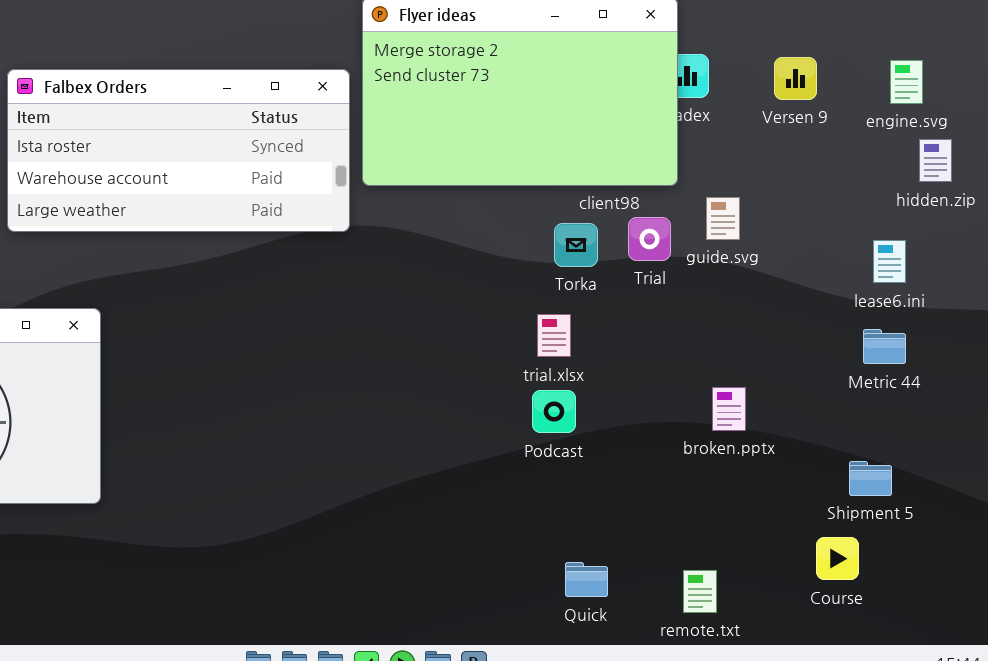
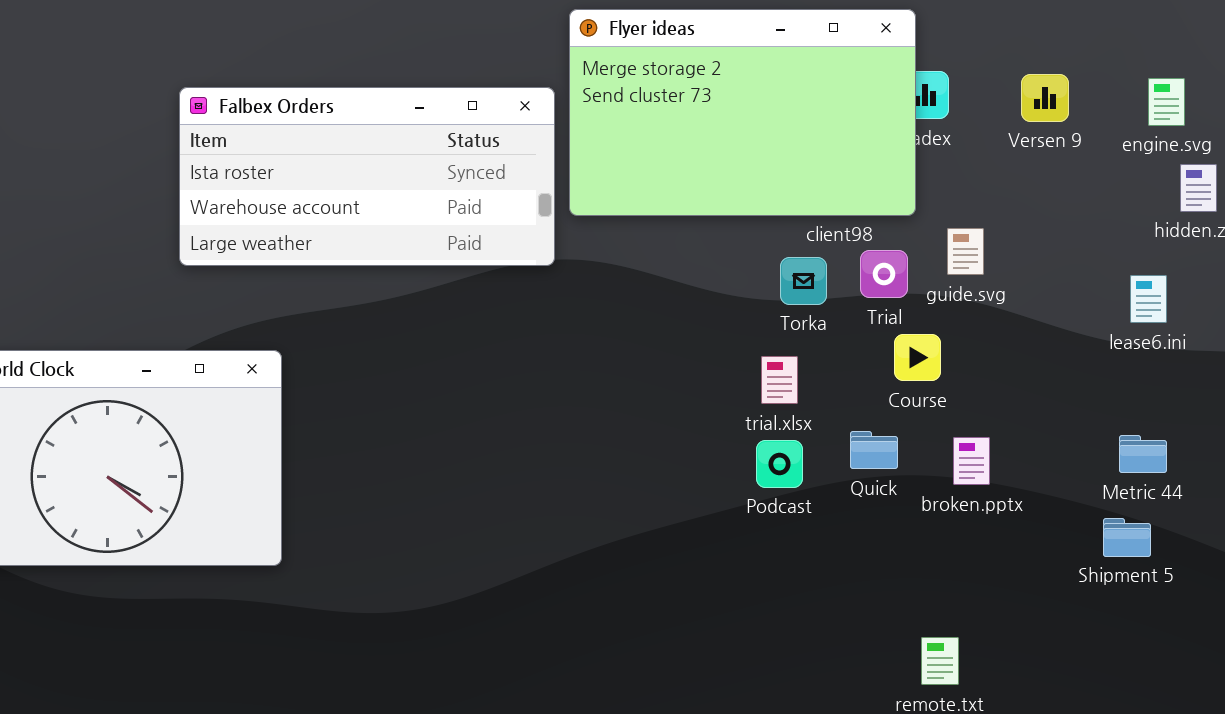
Metric 44: [863,329,906,364] -> [1119,435,1167,473], moved
Course: [816,537,859,580] -> [894,334,941,381], moved
Quick: [565,562,608,597] -> [850,431,898,469], moved

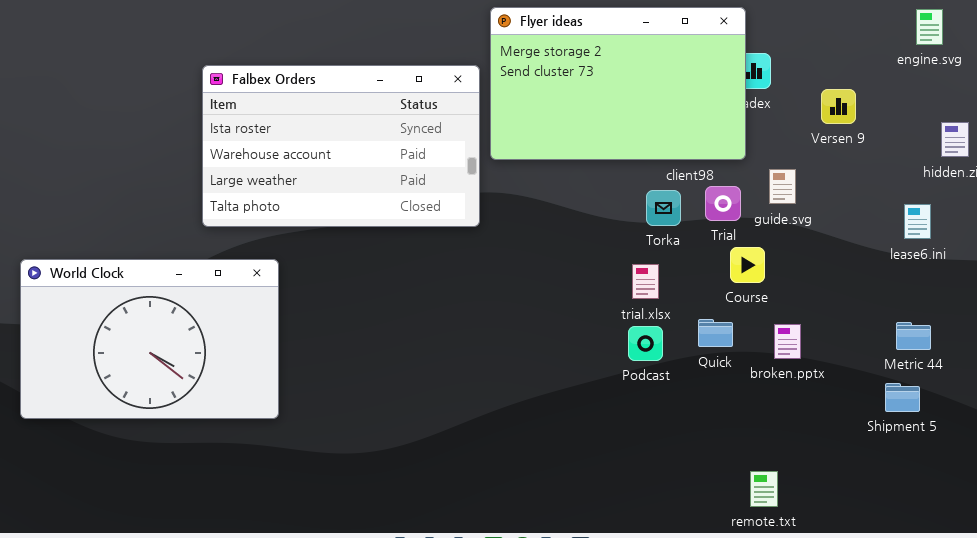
Versen 9: [1021,74,1069,122] -> [821,89,856,124], moved
engine.svg: [1148,78,1185,126] -> [916,9,943,45], moved
Falbex Orders: [179,87,555,266] -> [202,65,480,227], resized

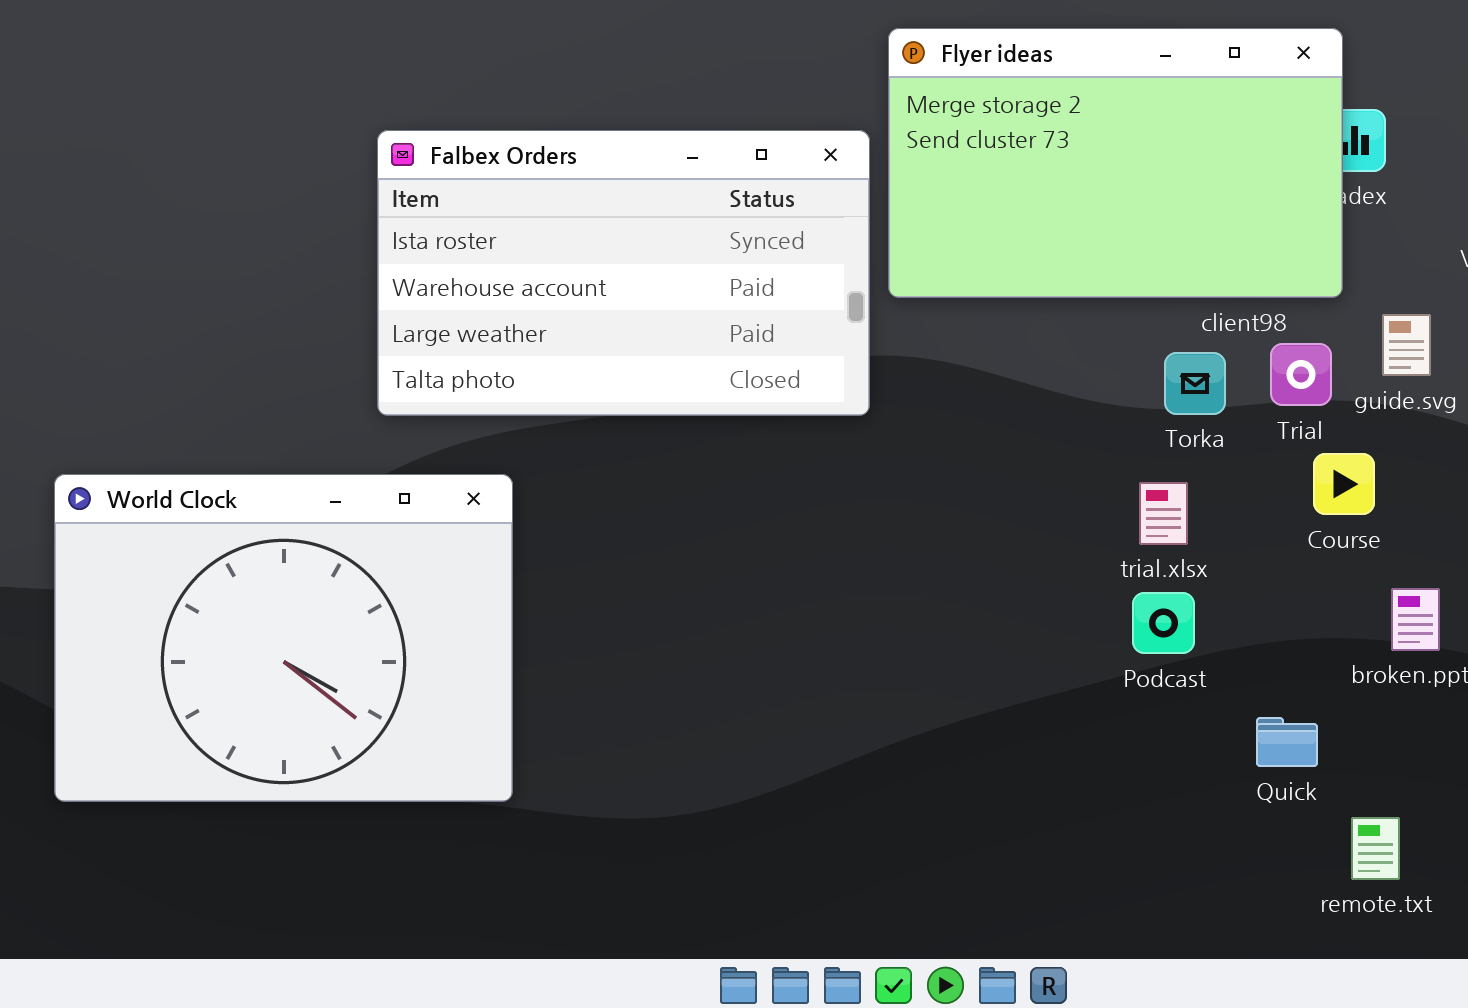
World Clock: [20,259,279,419] -> [54,474,513,802], resized
Quick: [698,319,733,347] -> [1256,717,1318,767], moved
remote.txt: [750,471,778,507] -> [1351,817,1400,880], moved

